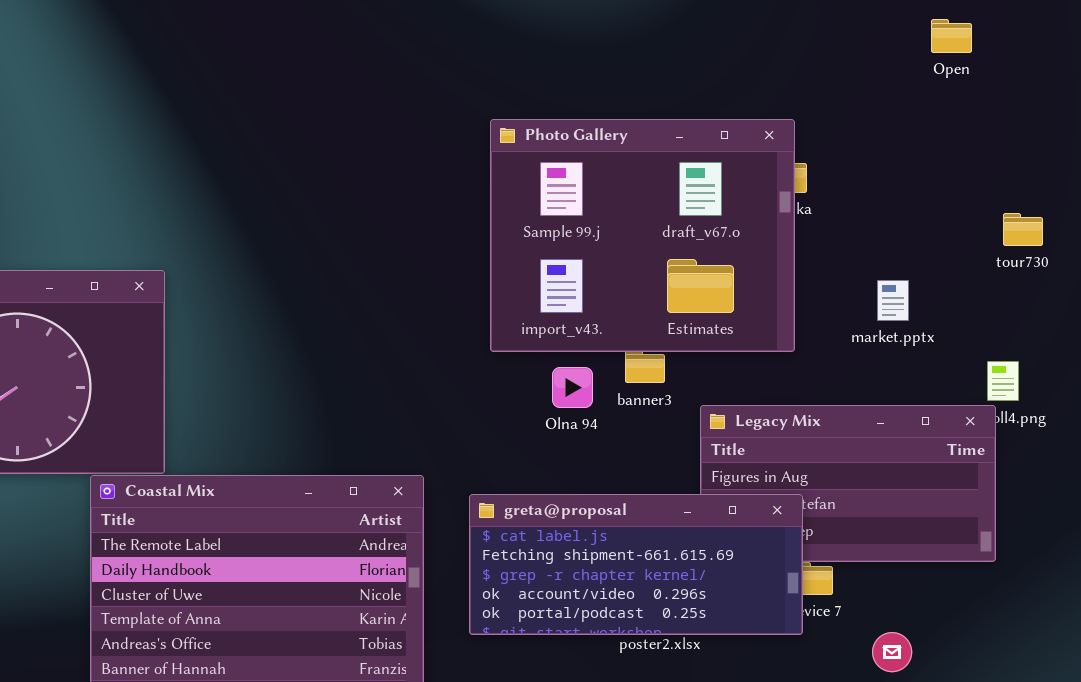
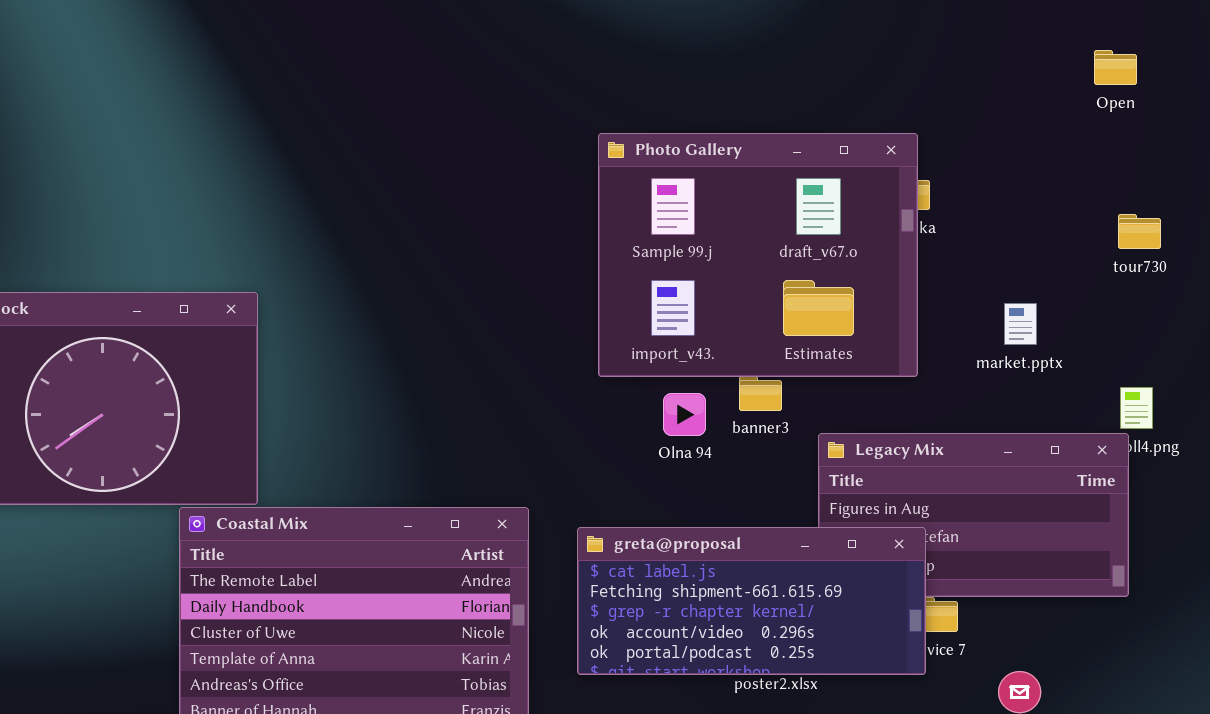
Open: [931,19,972,53] -> [1094,50,1137,85], moved
tour730: [1003,213,1043,246] -> [1118,214,1161,249], moved

